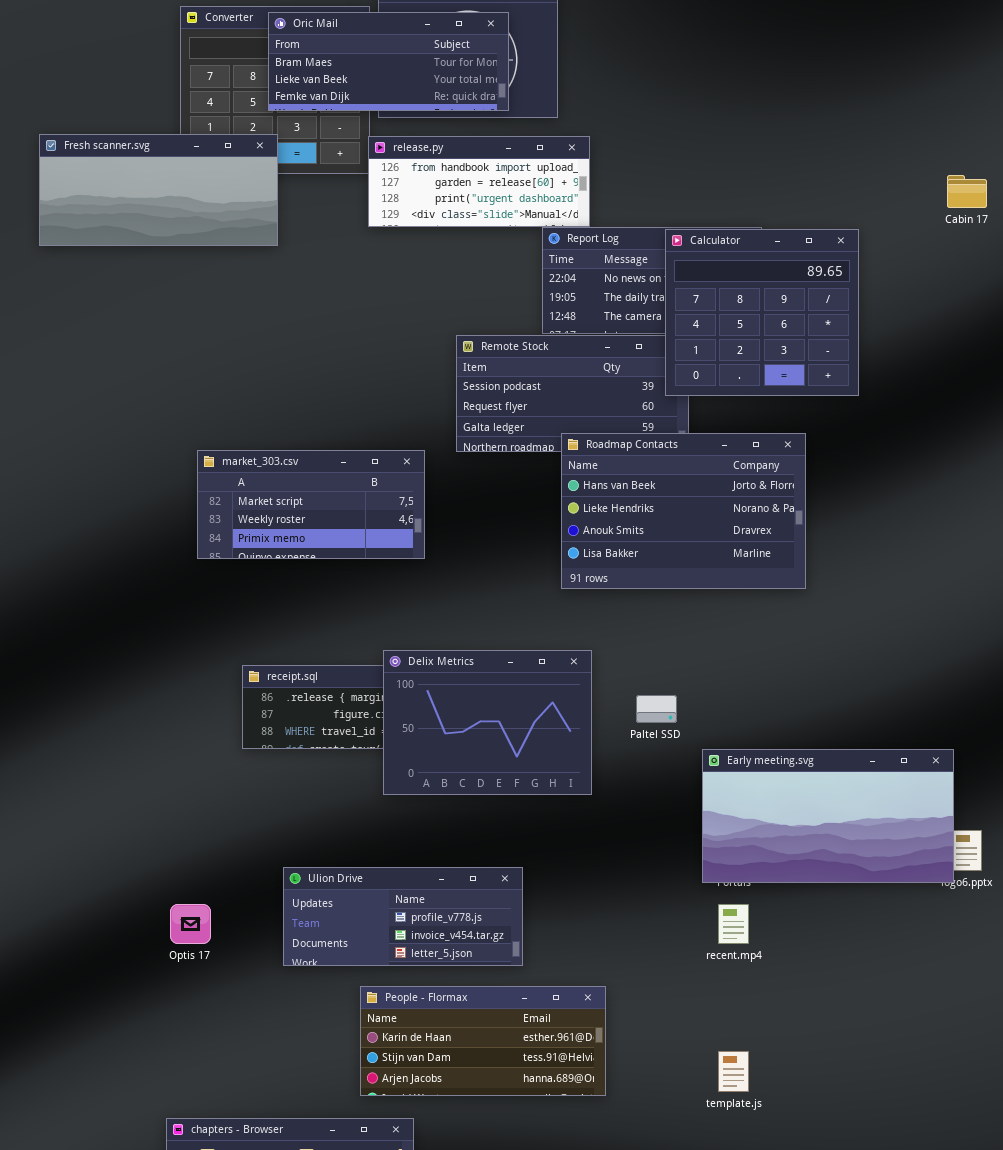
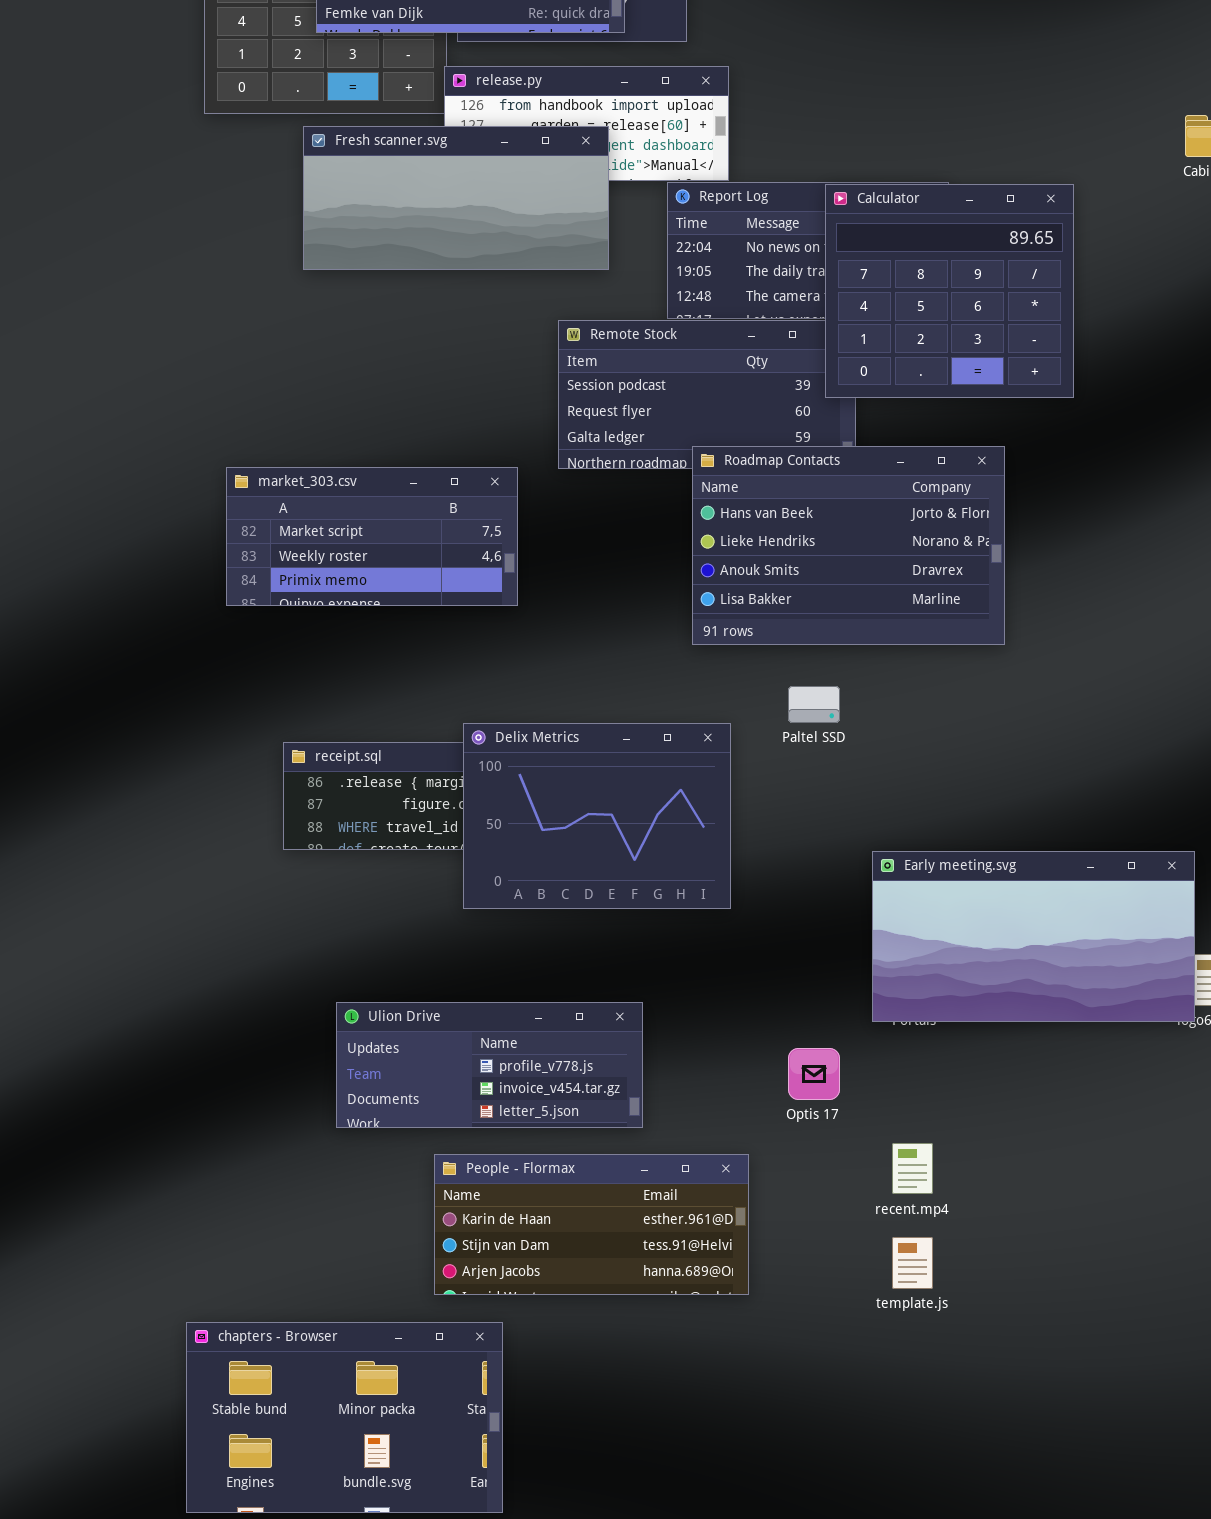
Fresh scanner.svg: [39,134,278,246] -> [303,126,609,270], moved
Paltel SSD: [636,695,677,723] -> [788,686,840,723], moved
Optis 17: [170,904,211,944] -> [788,1048,840,1100], moved
recent.mp4: [718,904,749,944] -> [892,1143,933,1194], moved

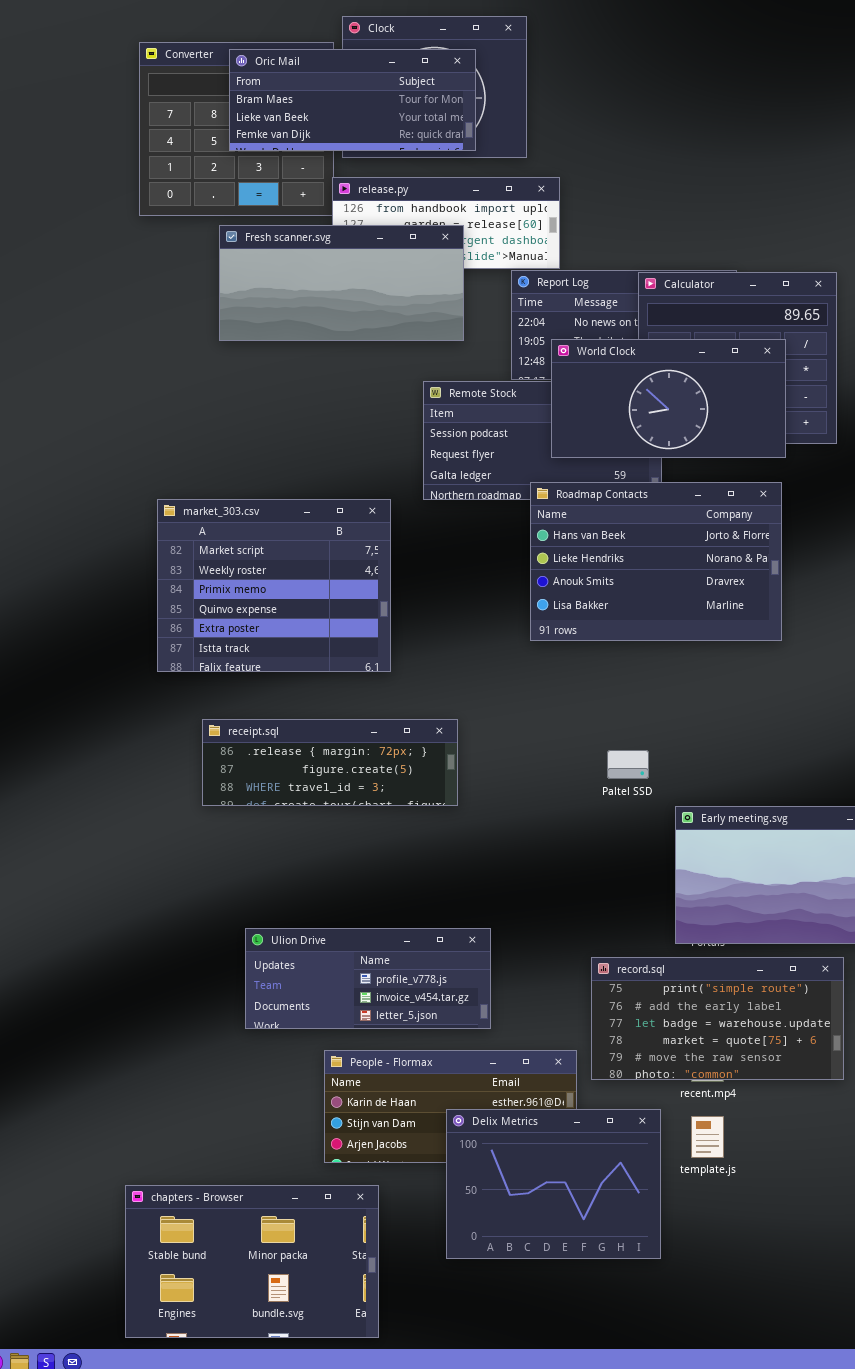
World Clock: none -> [551,339,786,458], opened
market_303.csv: [226,467,518,606] -> [157,499,391,672], resized
Paltel SSD: [788,686,840,723] -> [607,750,649,779], moved
Delix Metrics: [463,723,731,909] -> [446,1109,661,1259], moved
record.sql: none -> [591,957,844,1080], opened

